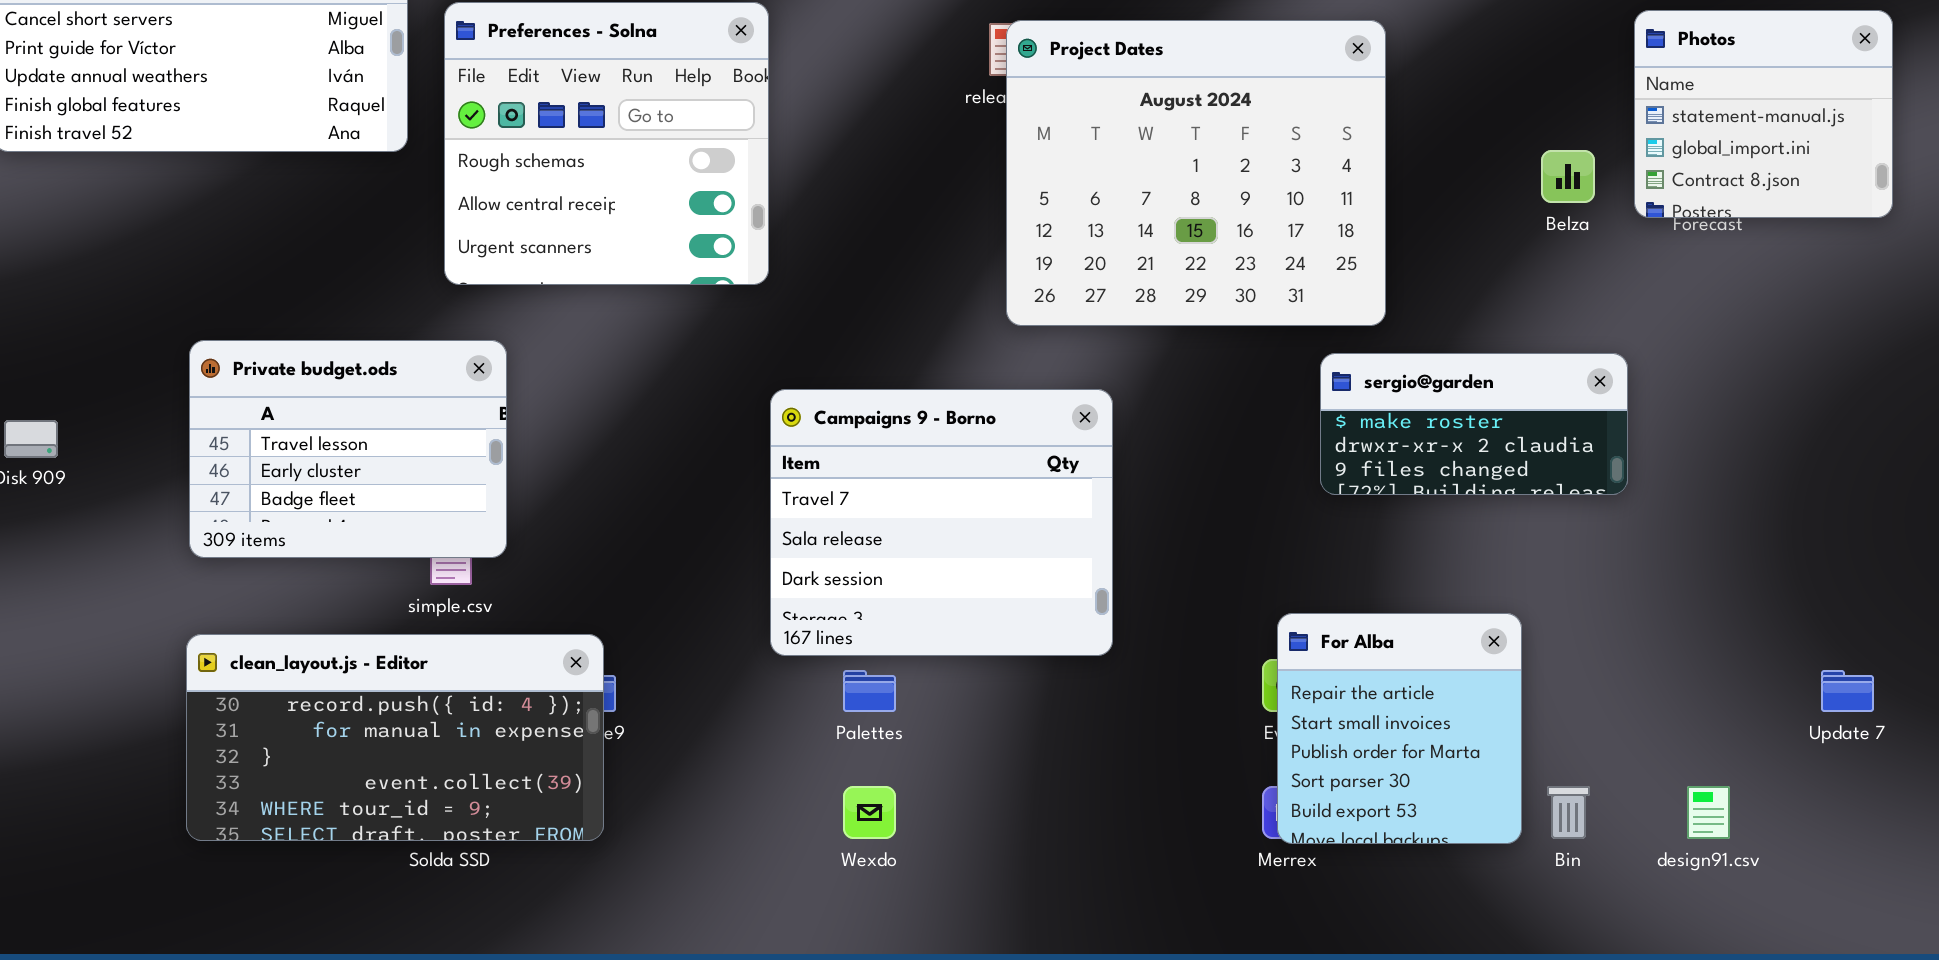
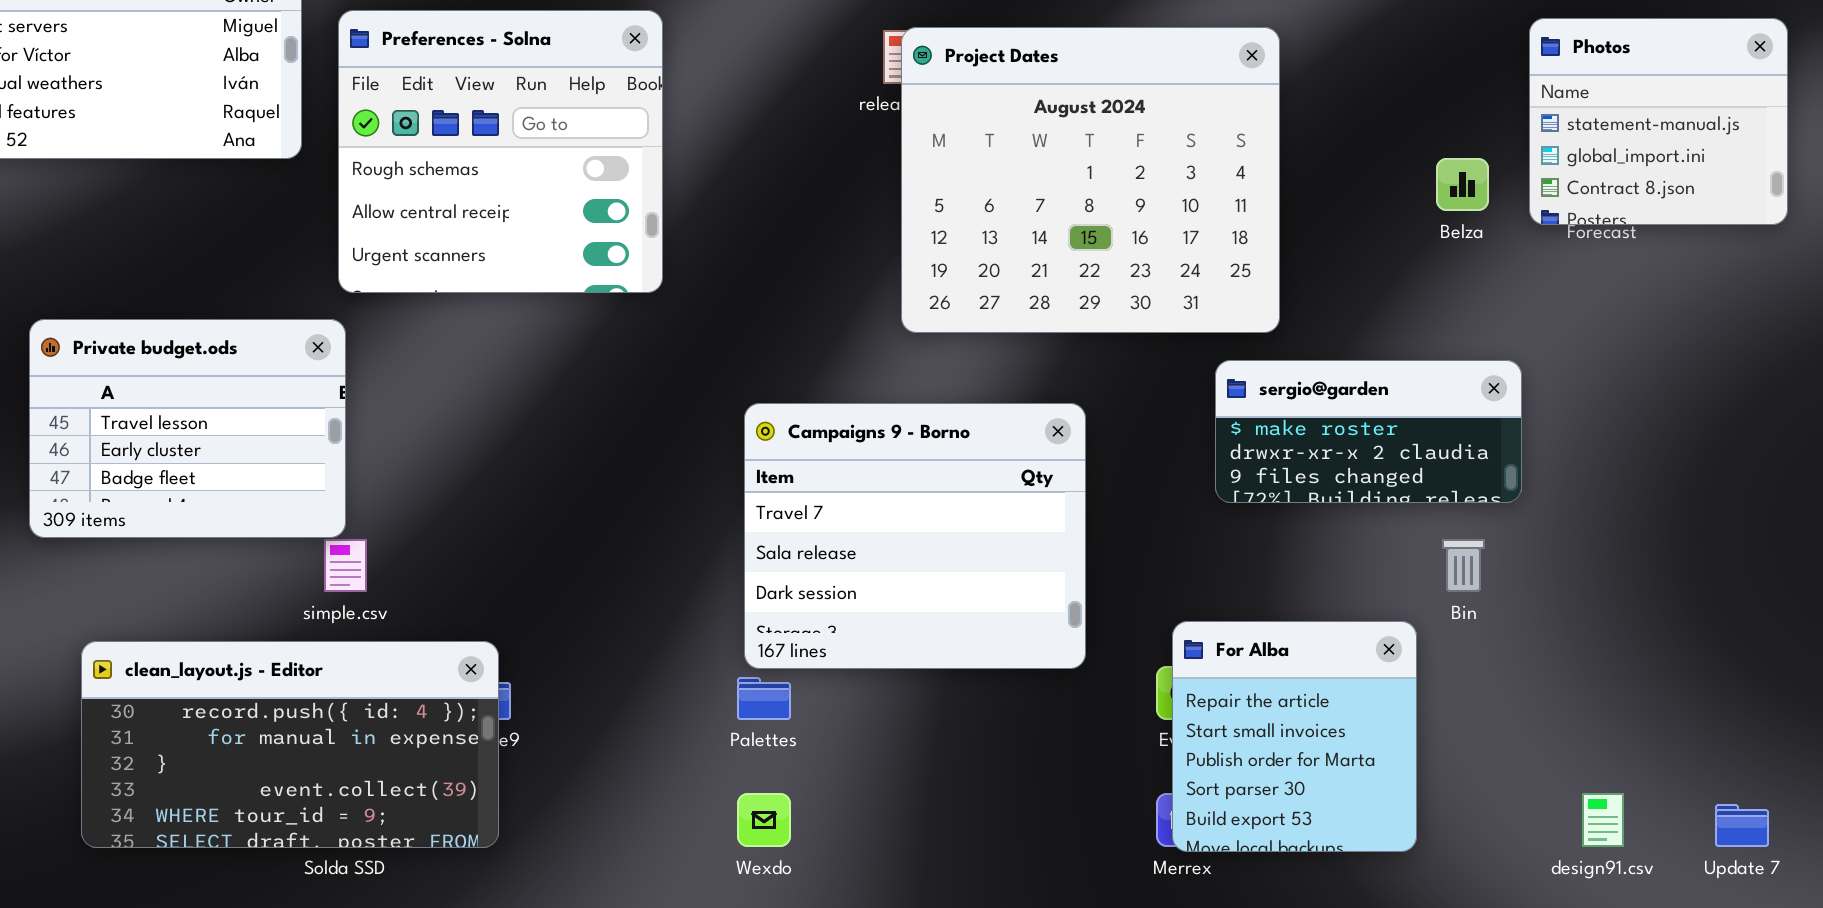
Private budget.ods: [189,340,507,558] -> [29,319,346,538], moved
Campaigns 9 - Borno: [770,389,1113,656] -> [744,403,1086,669], moved
Update 7: [1821,670,1874,712] -> [1715,804,1769,847], moved
Bin: [1547,786,1590,839] -> [1442,539,1485,592], moved

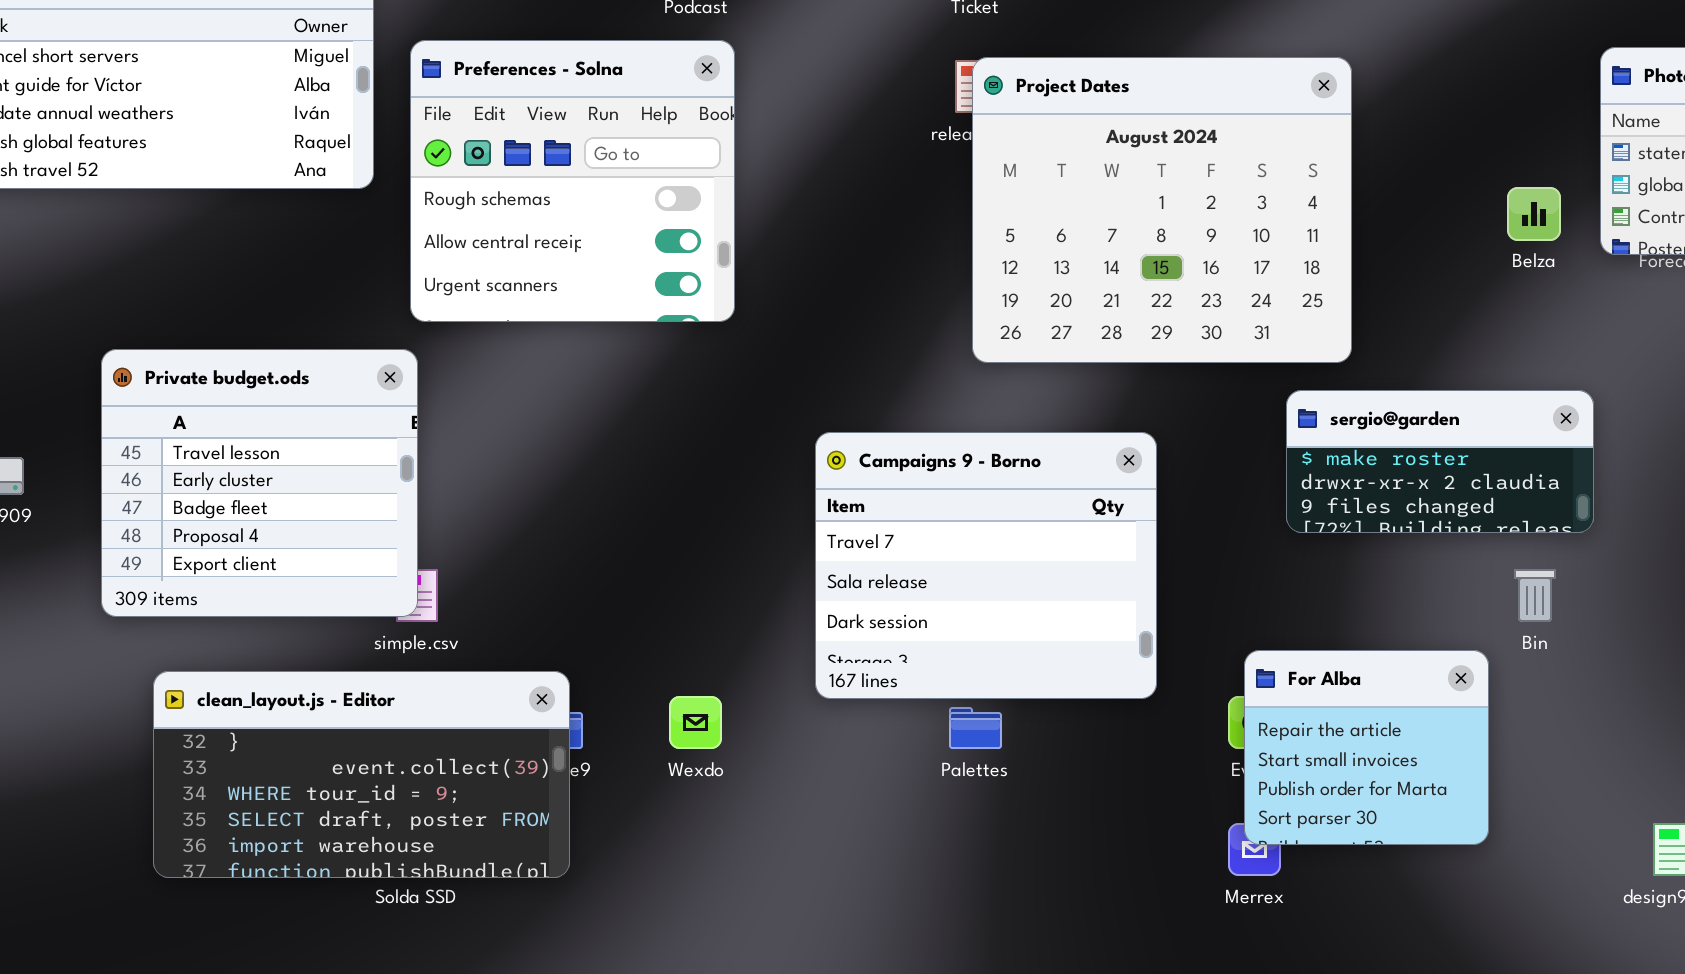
Private budget.ods: [29,319,346,538] -> [101,349,418,617], resized
For Alba: [1172,621,1417,852] -> [1244,650,1489,845], resized
clean_layout.js - Editor: [81,641,499,848] -> [153,671,570,878], scrolled down 2 rows
Palettes: [737,677,791,720] -> [949,707,1002,749], moved
Wexdo: [737,793,791,847] -> [669,696,722,749], moved

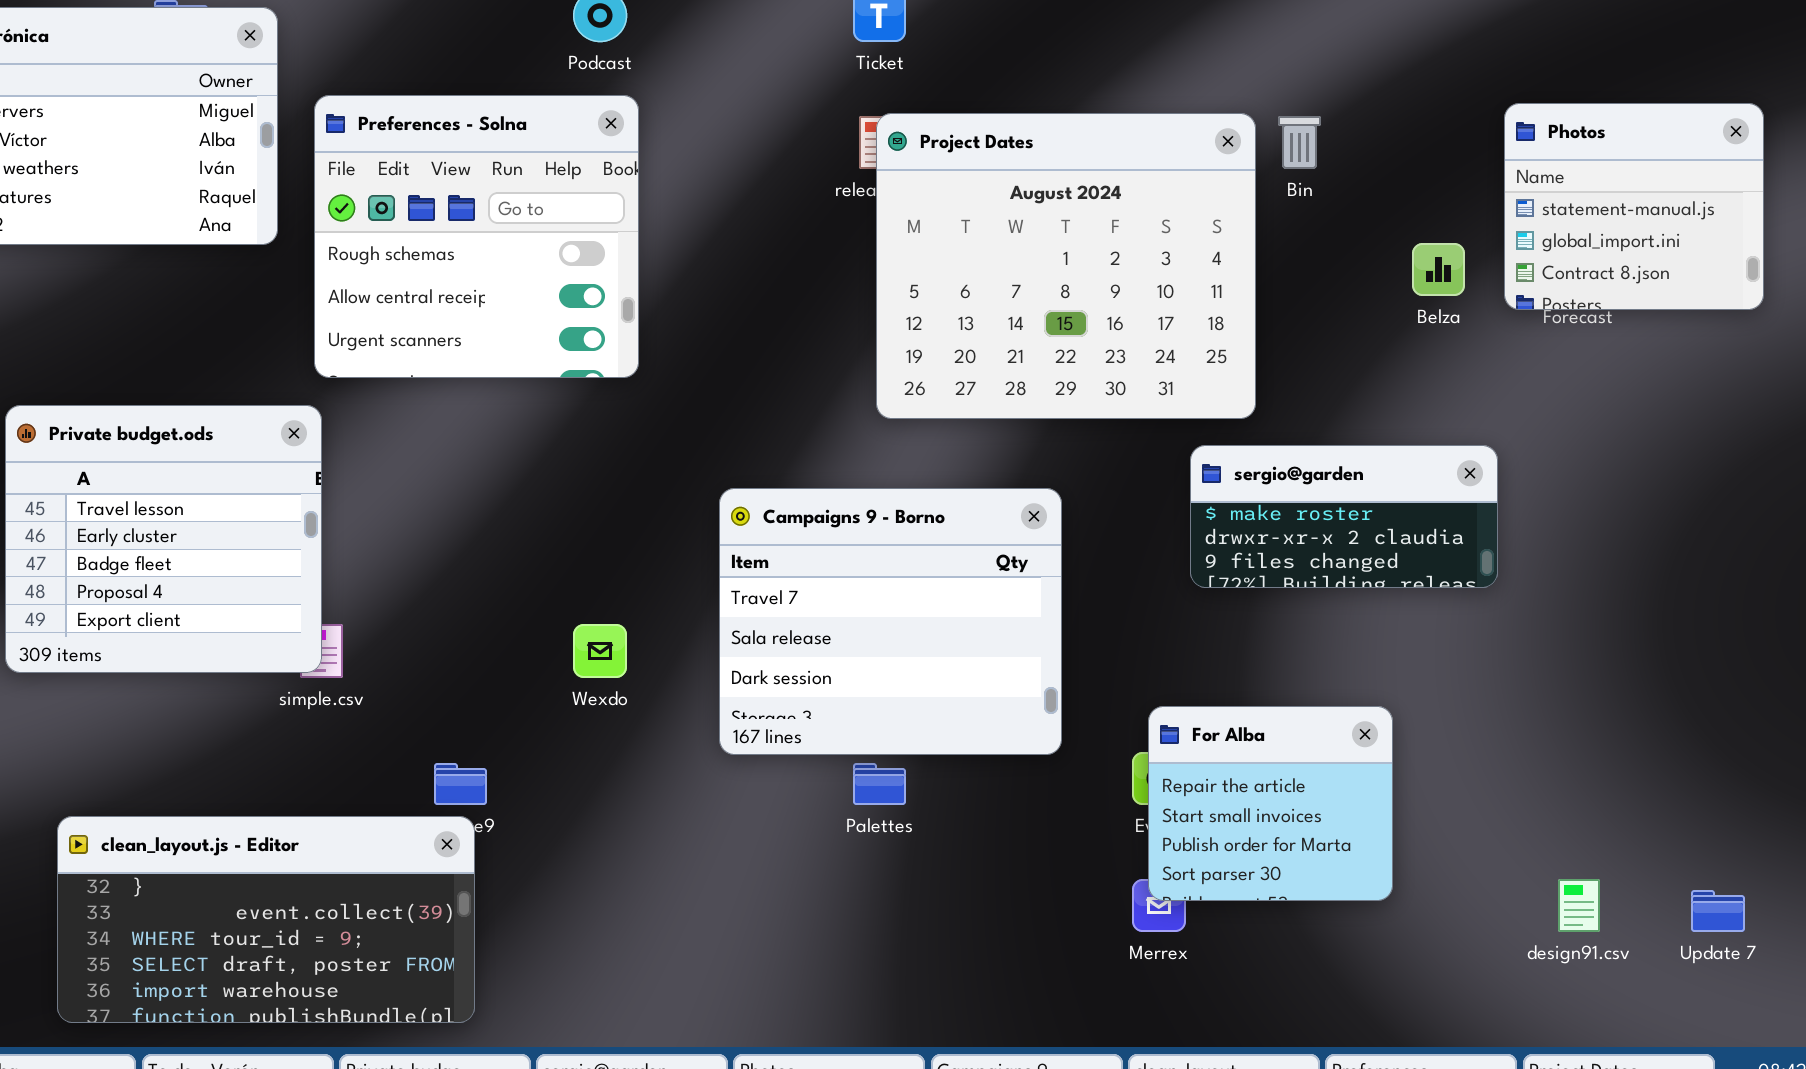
Bin: [1514,569,1556,622] -> [1278,116,1321,169], moved
clean_layout.js - Editor: [153,671,570,878] -> [57,816,475,1023], moved
Wexdo: [669,696,722,749] -> [573,624,627,678], moved

